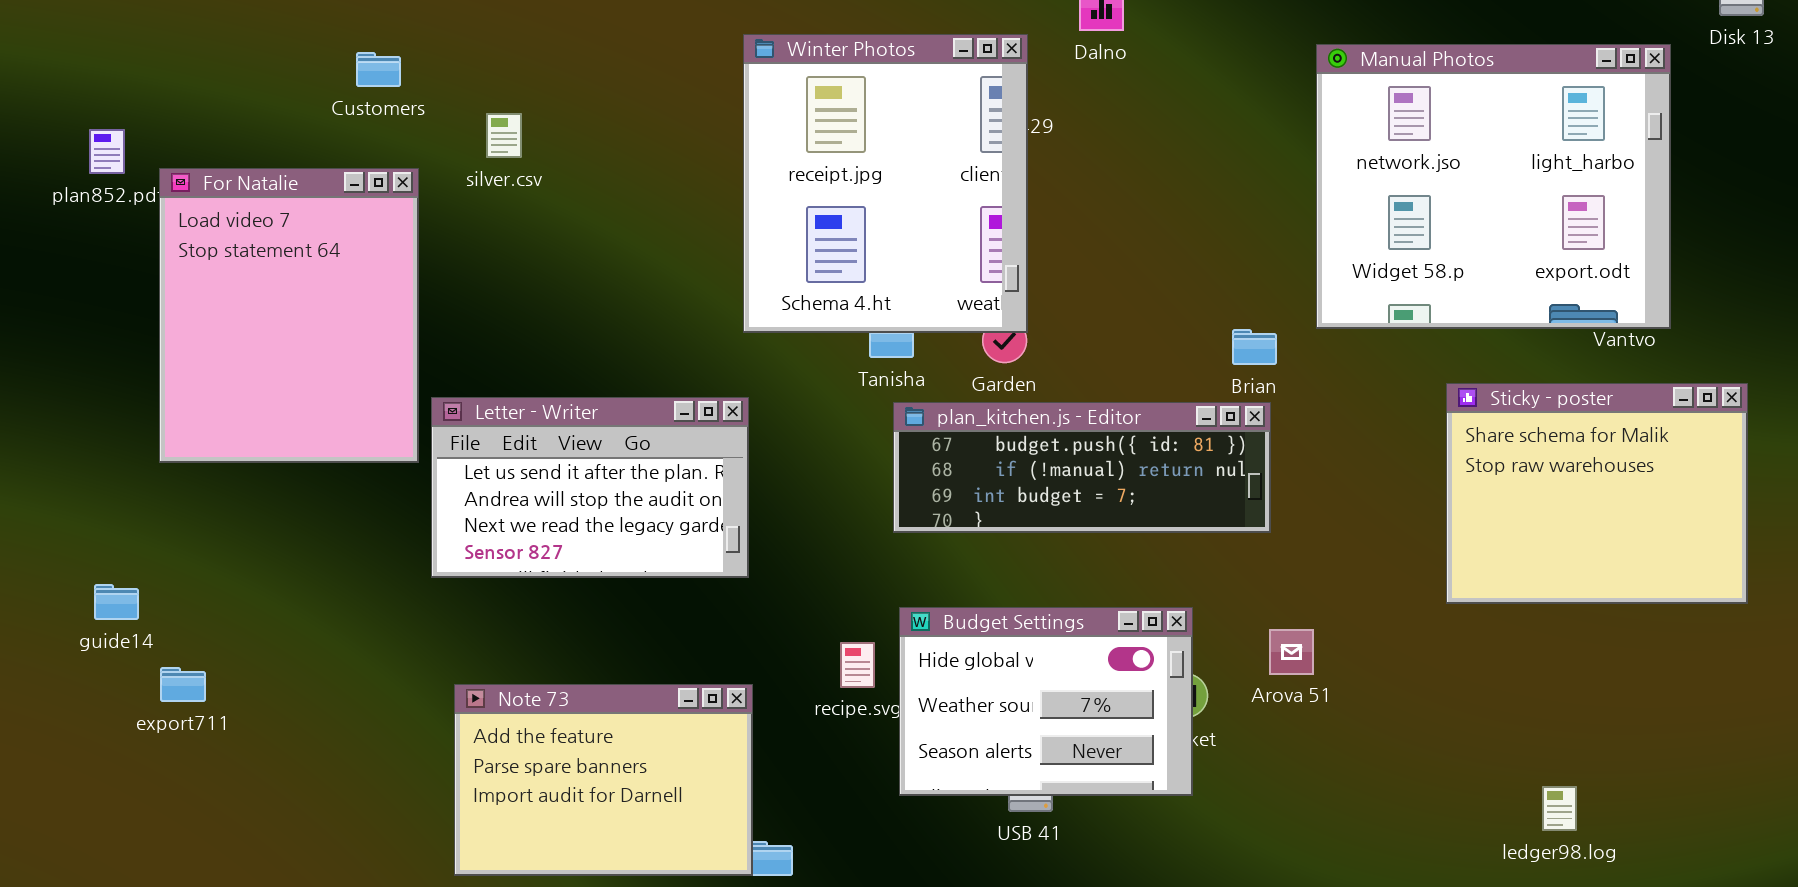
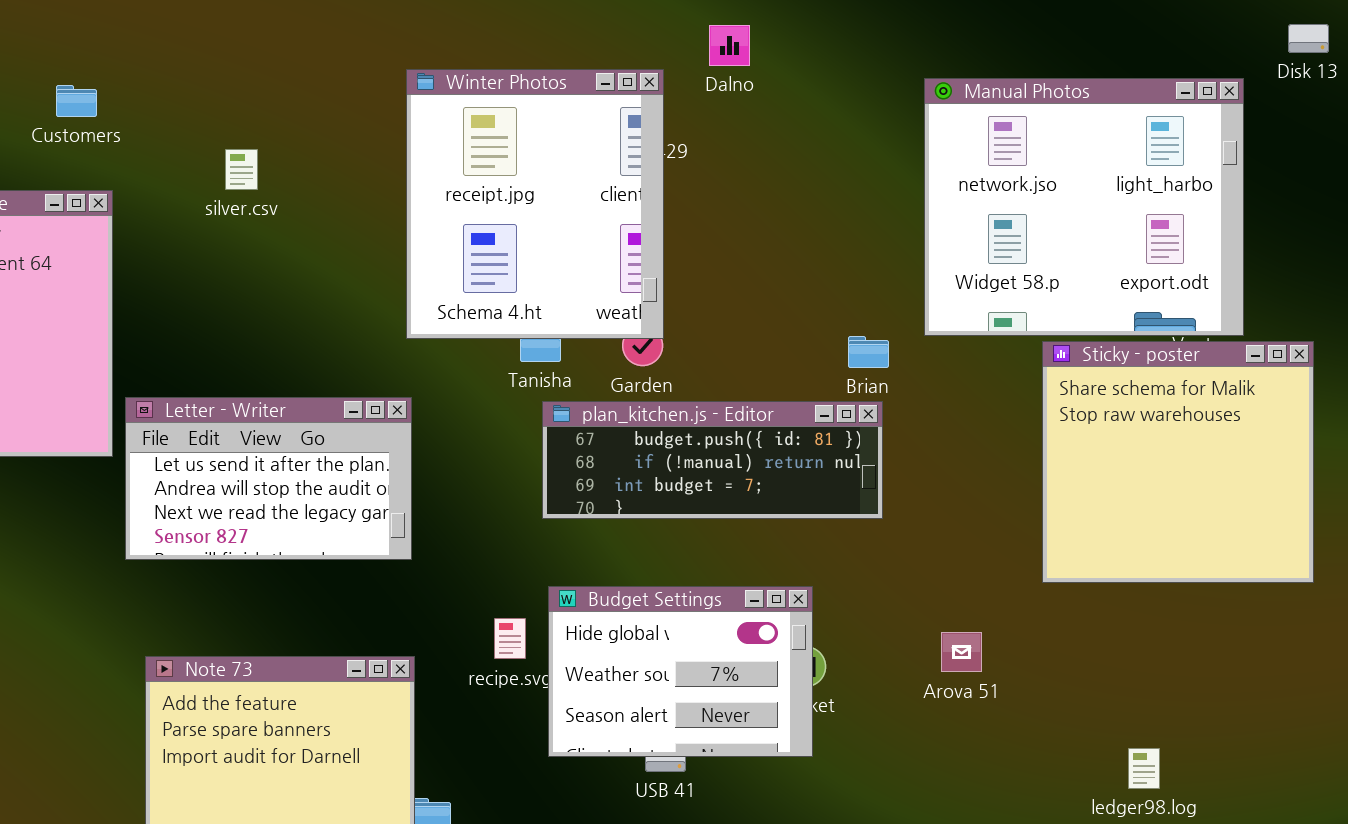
silver.csv: [486,113,522,158] -> [225,149,258,190], moved
Sticky - poster: [1446,383,1748,604] -> [1042,341,1314,583], resized
Arova 51: [1269,629,1314,675] -> [941,632,982,672], moved

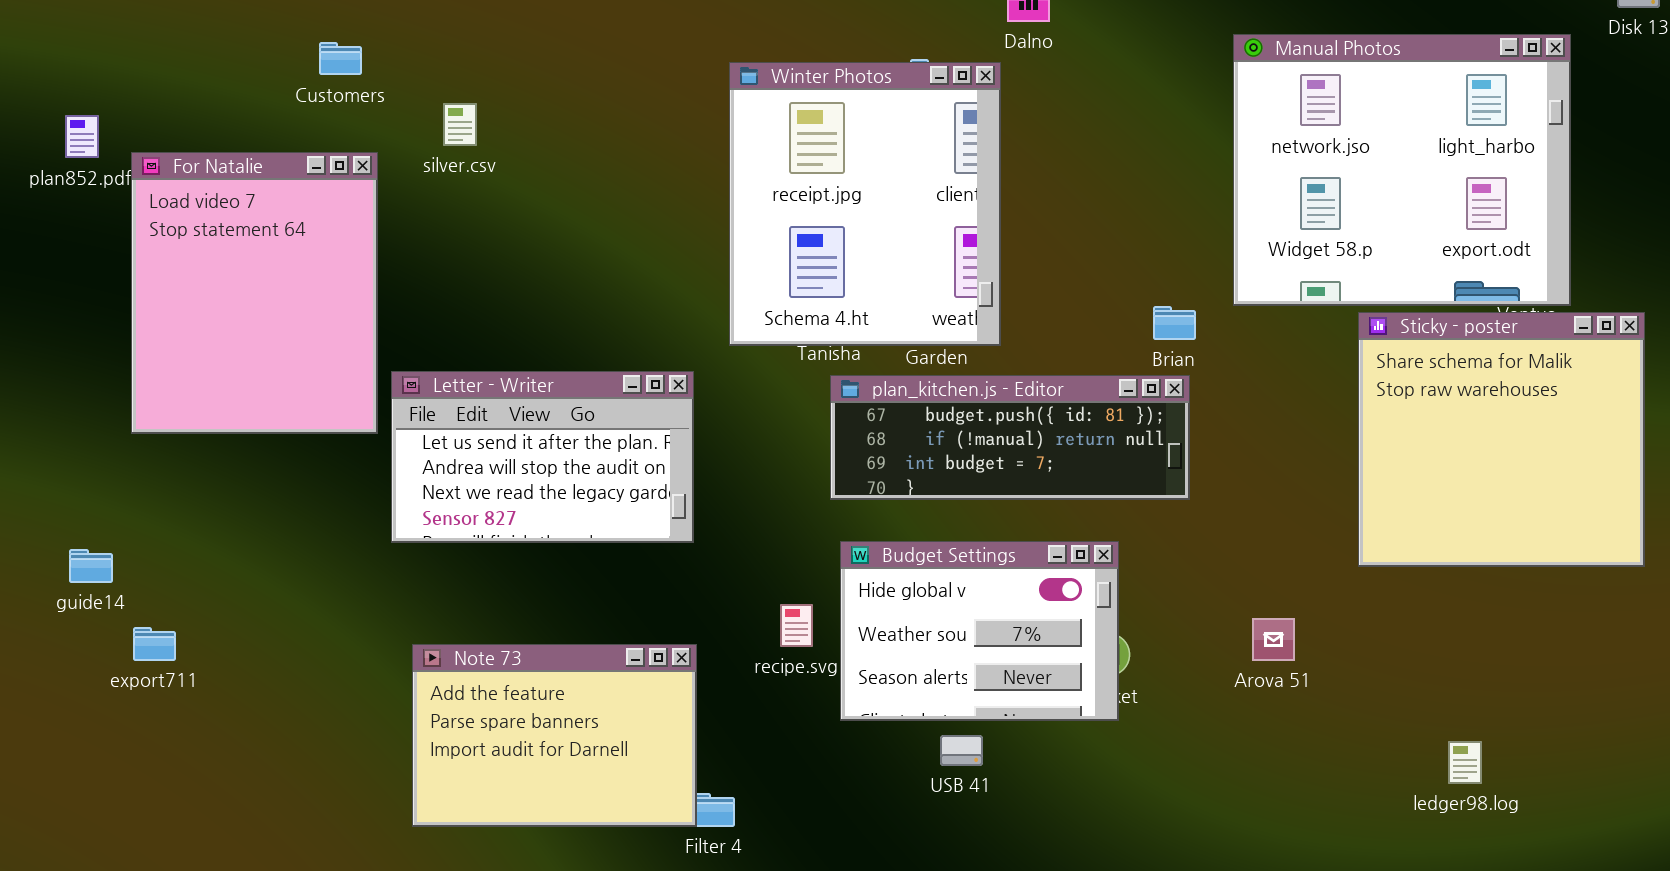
Winter Photos: [406,69,664,339] -> [729,62,1001,346], moved
silver.csv: [225,149,258,190] -> [443,103,477,146], moved
Budget Settings: [548,586,813,757] -> [840,541,1119,721], moved

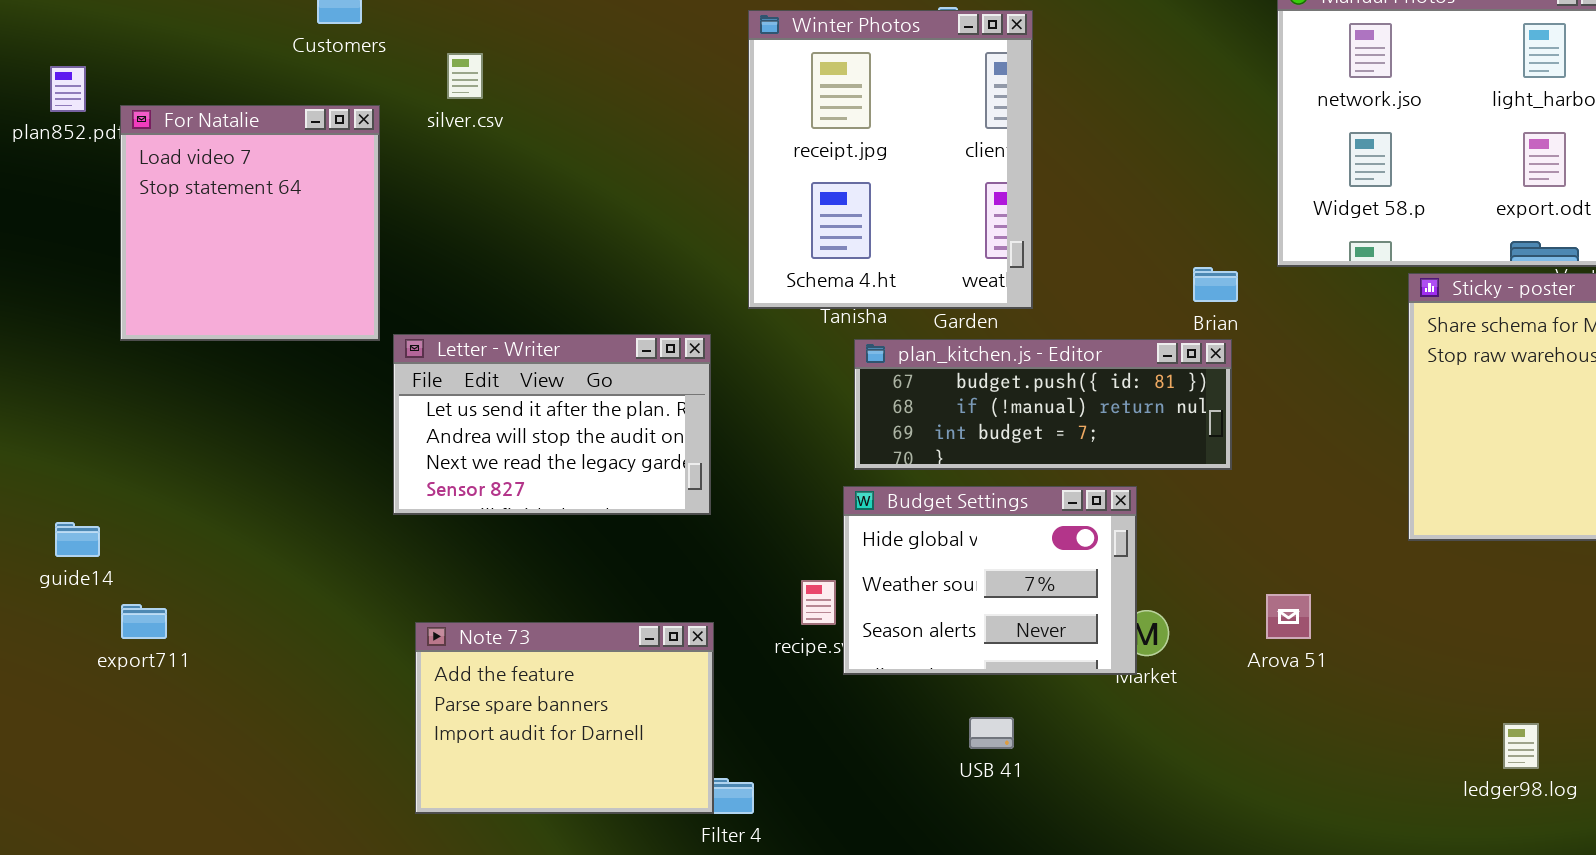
For Natalie: [131,152,378,434] -> [120,105,380,341], resized
Budget Settings: [840,541,1119,721] -> [843,486,1137,675], moved
Arova 51: [1252,618,1295,661] -> [1266,594,1311,639], moved

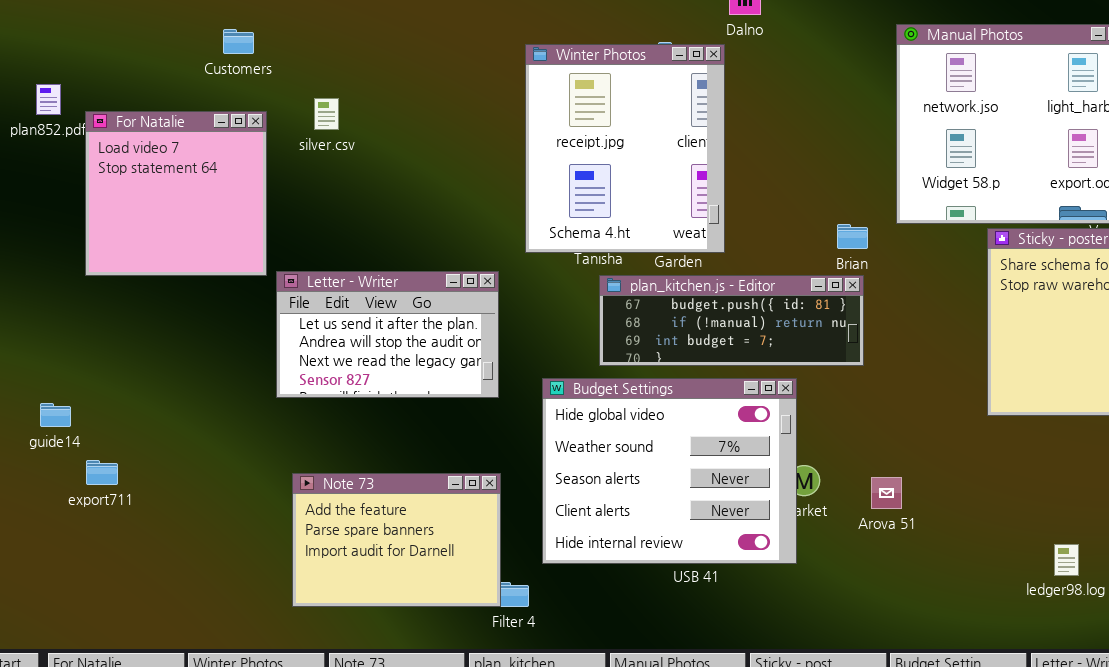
silver.csv: [447,53,483,99] -> [314,98,339,130], moved
Budget Settings: [843,486,1137,675] -> [542,378,797,564], resized
Arova 51: [1266,594,1311,639] -> [871,477,902,509], moved

